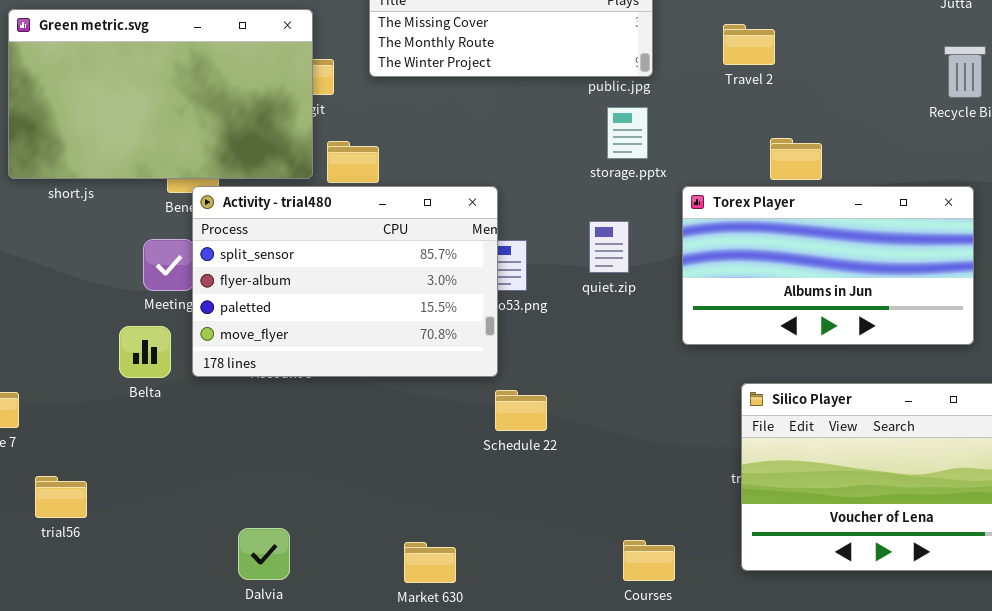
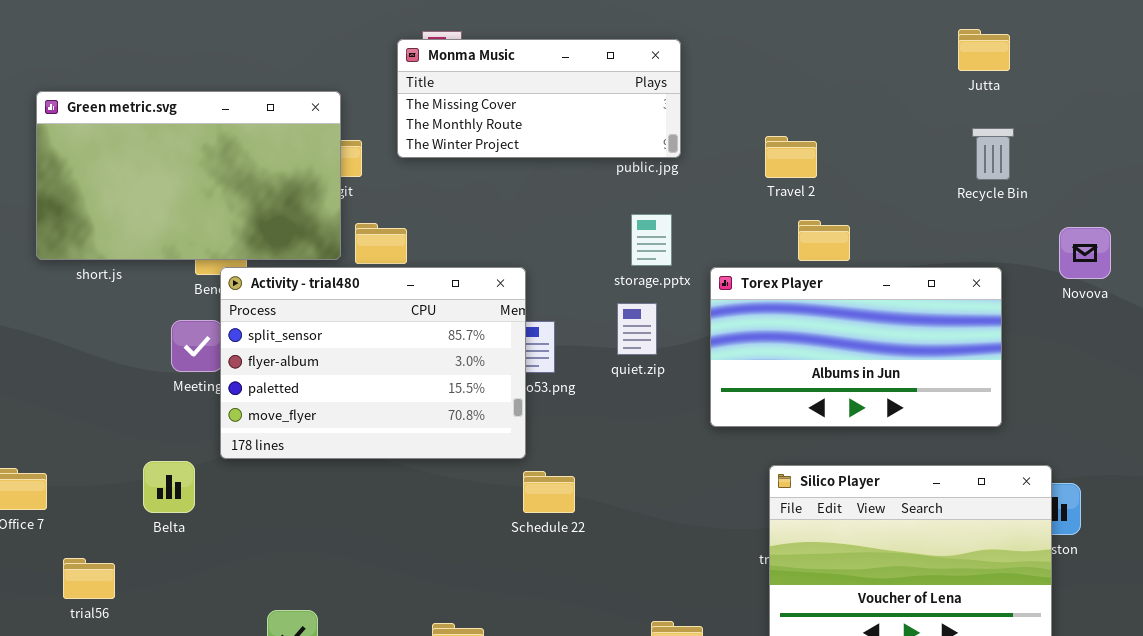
Travel 2: [723,24,775,65] -> [765,136,817,178], moved
storage.pptx: [607,107,648,159] -> [631,214,672,266], moved
Belta: [119,326,171,378] -> [143,461,195,513], moved

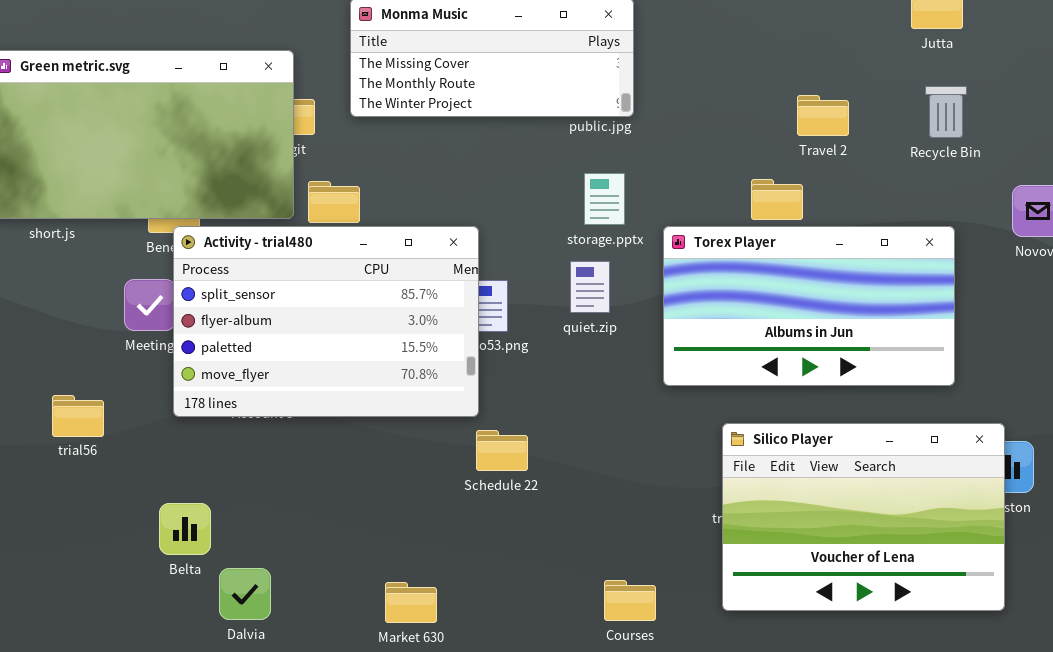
Travel 2: [765,136,817,178] -> [797,95,849,136], moved
Belta: [143,461,195,513] -> [159,503,211,555], moved
trial56: [63,558,115,599] -> [52,395,104,437], moved

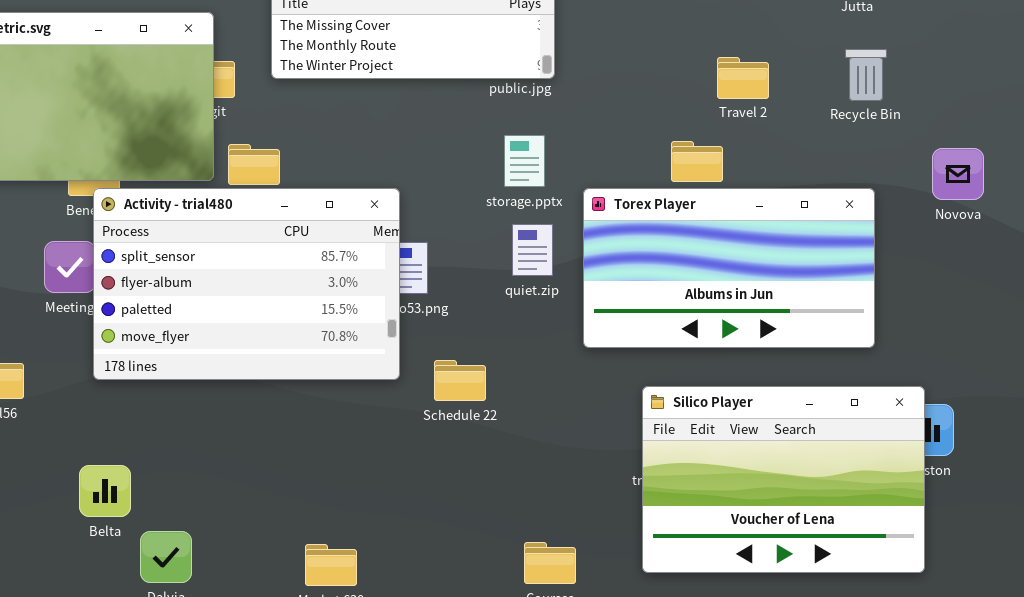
quiet.zip: [570,261,610,313] -> [512,224,553,276], moved
Schedule 22: [476,430,528,471] -> [434,360,486,401], moved

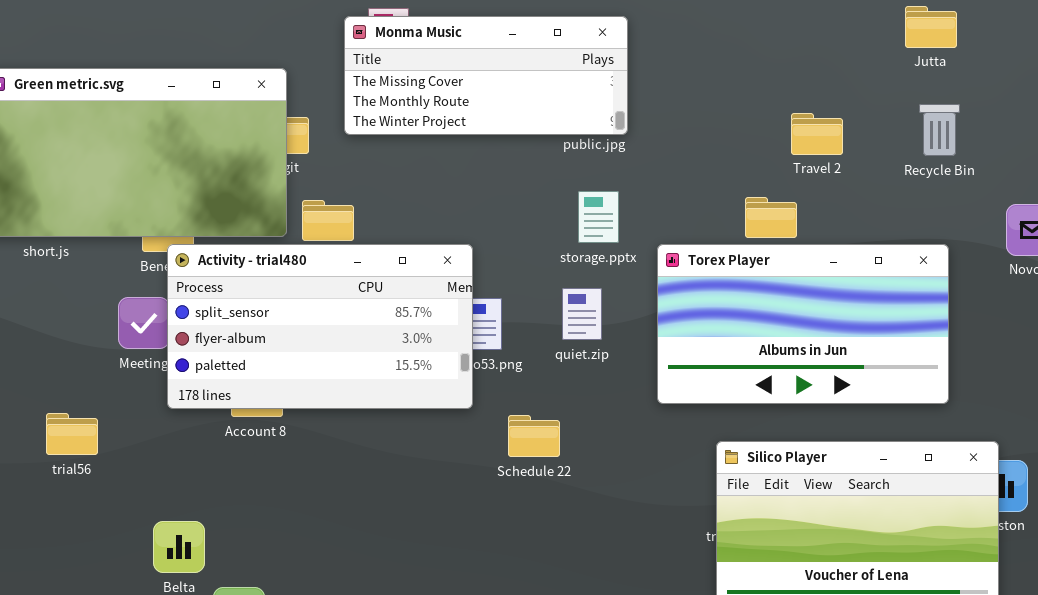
Activity - trial480: [93,188,400,380] -> [167,244,473,409], resized
quiet.zip: [512,224,553,276] -> [562,288,602,340], moved

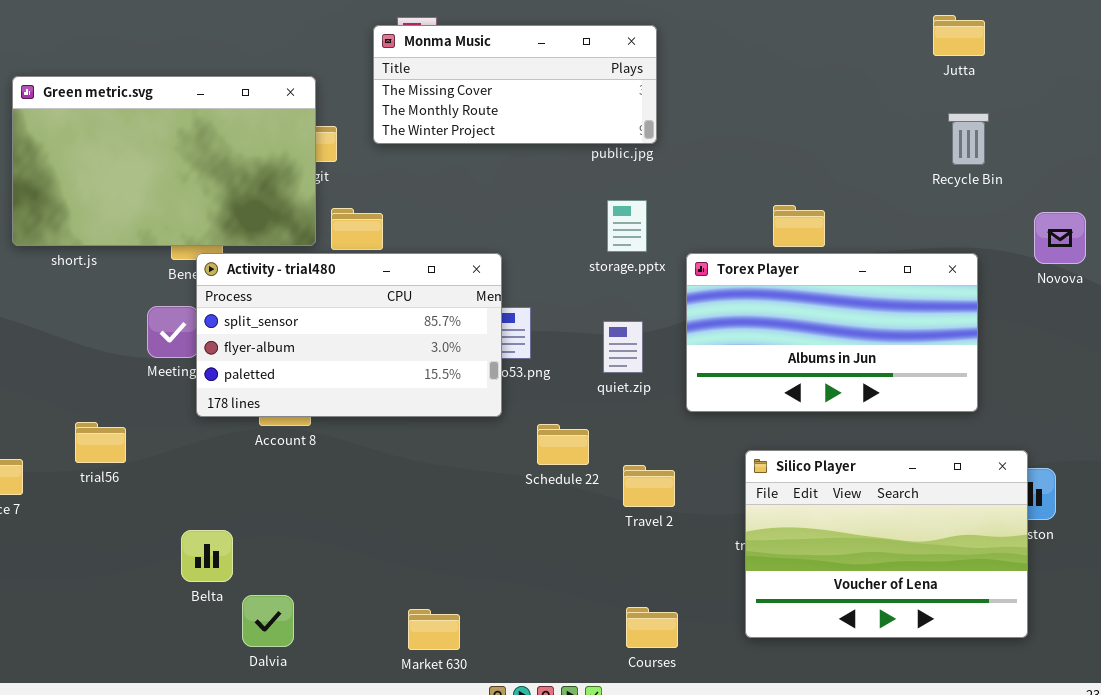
Travel 2: [791,113,843,155] -> [623,465,675,507], moved
quiet.zip: [562,288,602,340] -> [603,321,643,373], moved

